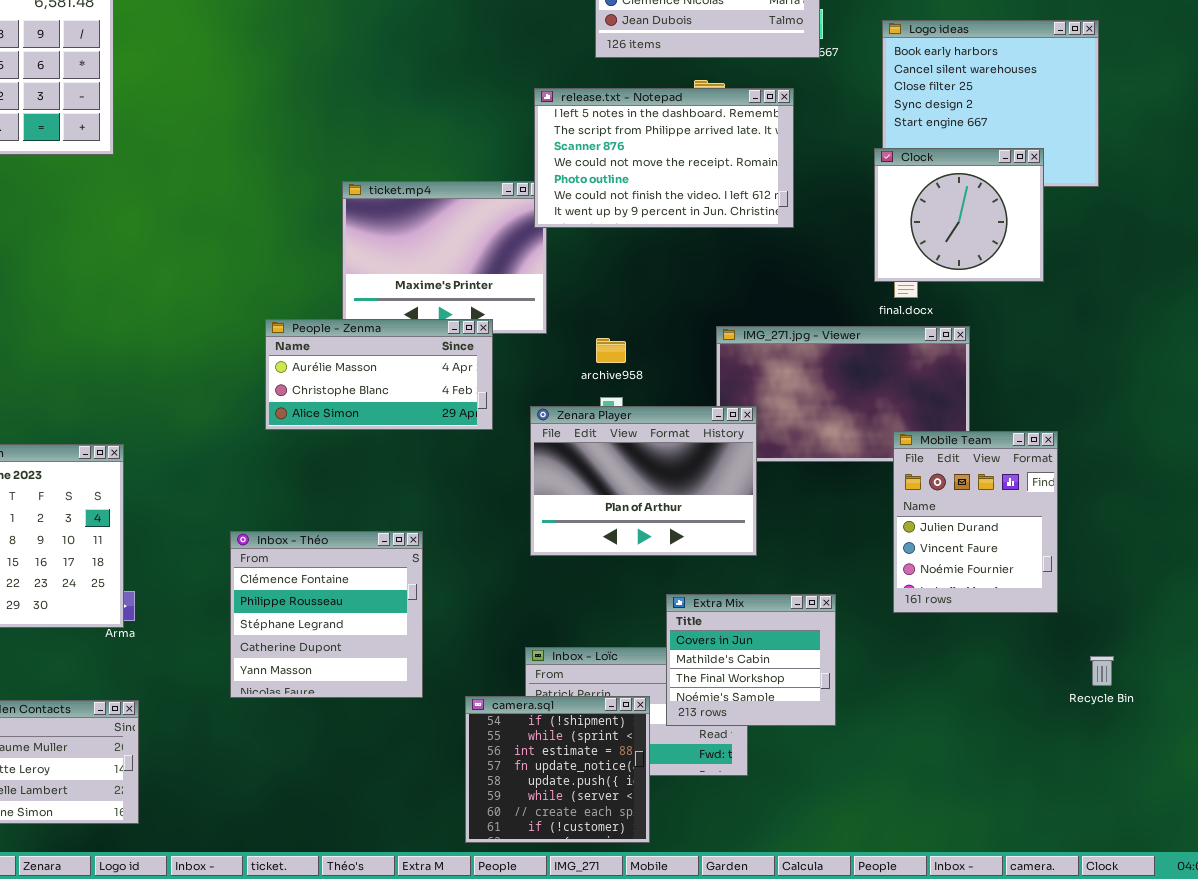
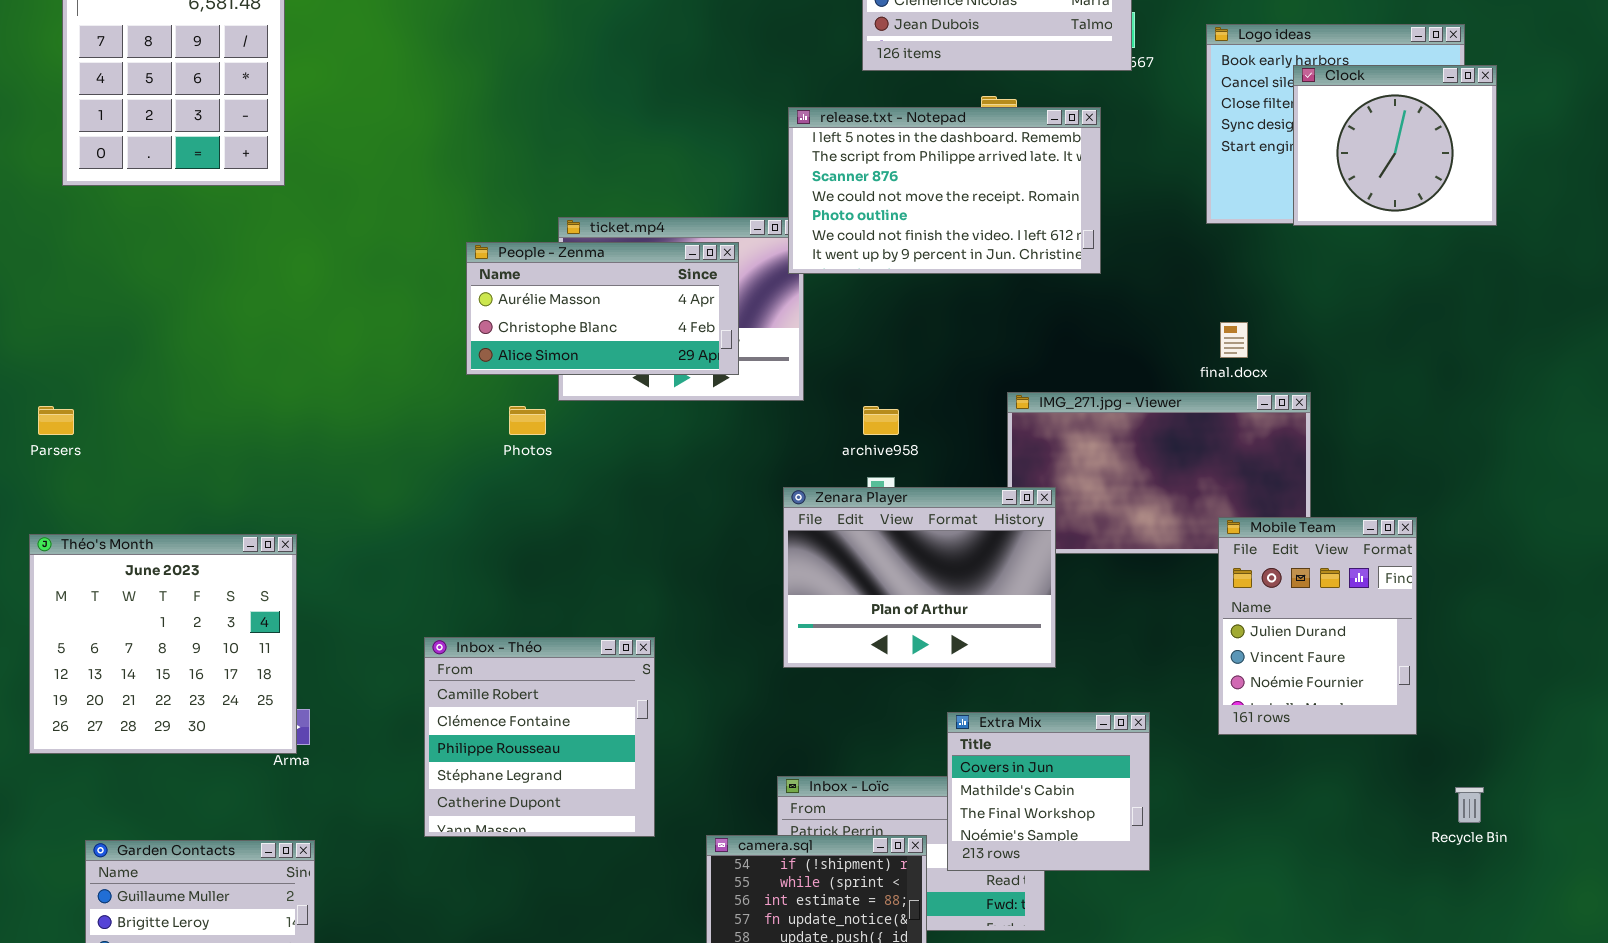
Clock: [874,148,1044,282] -> [1293,65,1497,226], moved
People - Zenma: [265,319,493,430] -> [466,242,739,375], moved
Inbox - Théo: [230,531,423,698] -> [424,637,655,837], scrolled up 1 row

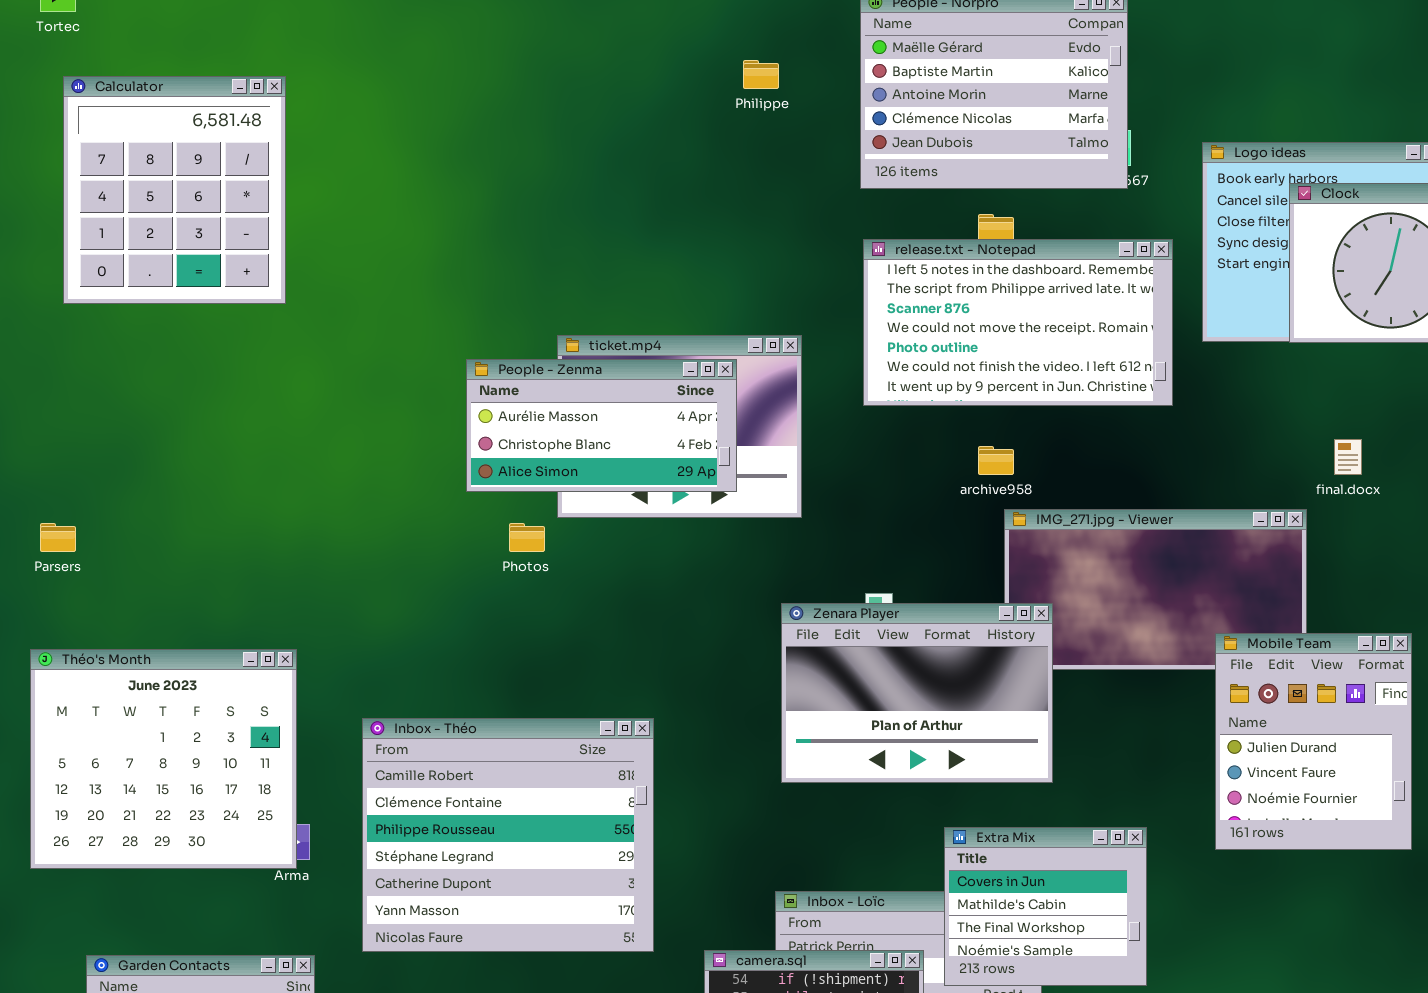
release.txt - Notepad: [788,107,1101,274] -> [863,239,1173,406], moved
final.docx: [1220,322,1248,358] -> [1334,439,1362,475], moved
archive958: [863,406,899,435] -> [978,446,1014,475], moved
Inbox - Théo: [424,637,655,837] -> [362,718,654,952], resized

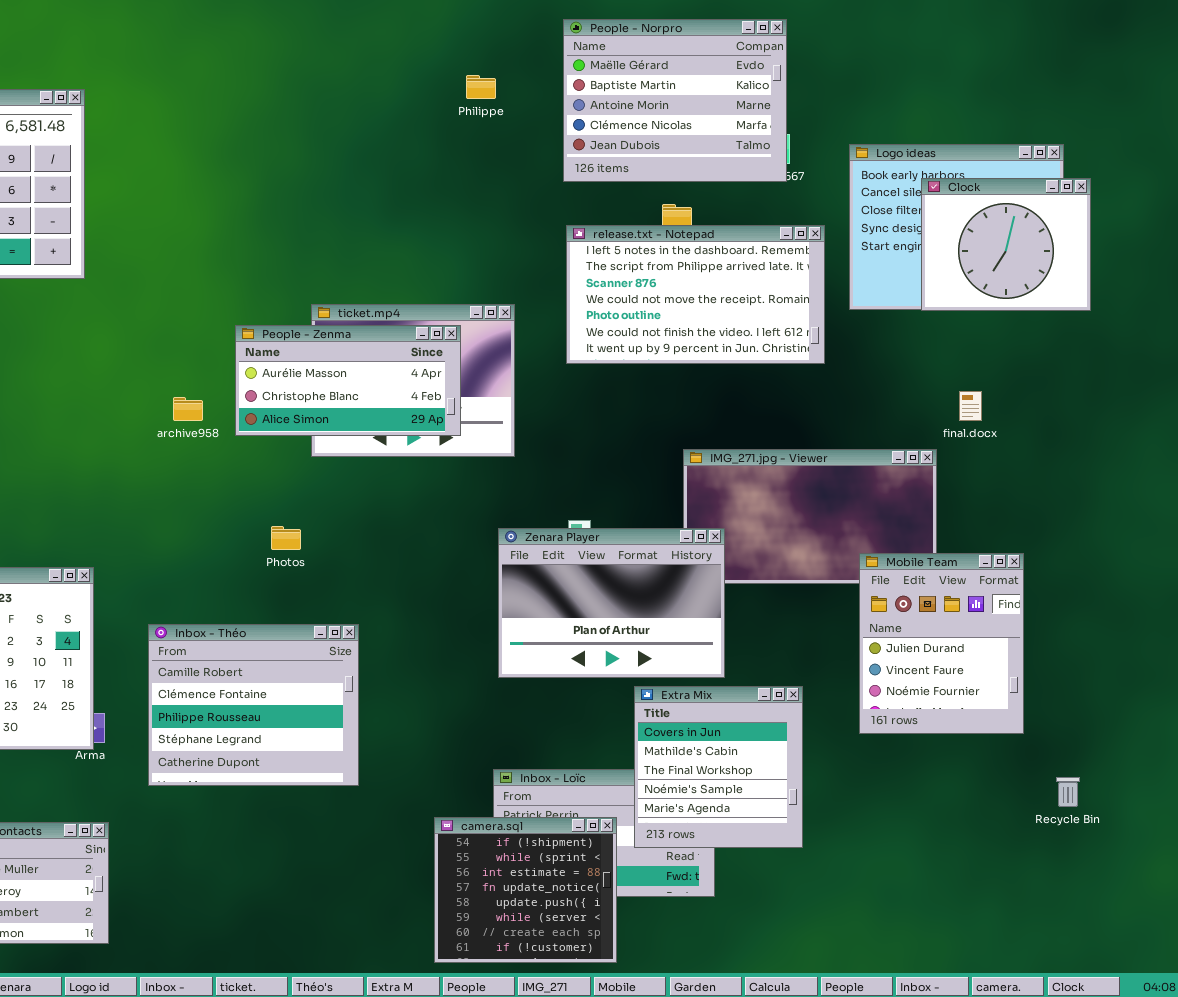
archive958: [978,446,1014,475] -> [173,397,203,421], moved
Photos: [509,523,545,552] -> [271,526,301,550], moved
Inbox - Théo: [362,718,654,952] -> [148,624,359,786], resized
Extra Mix: [944,827,1147,986] -> [634,686,803,848], resized

